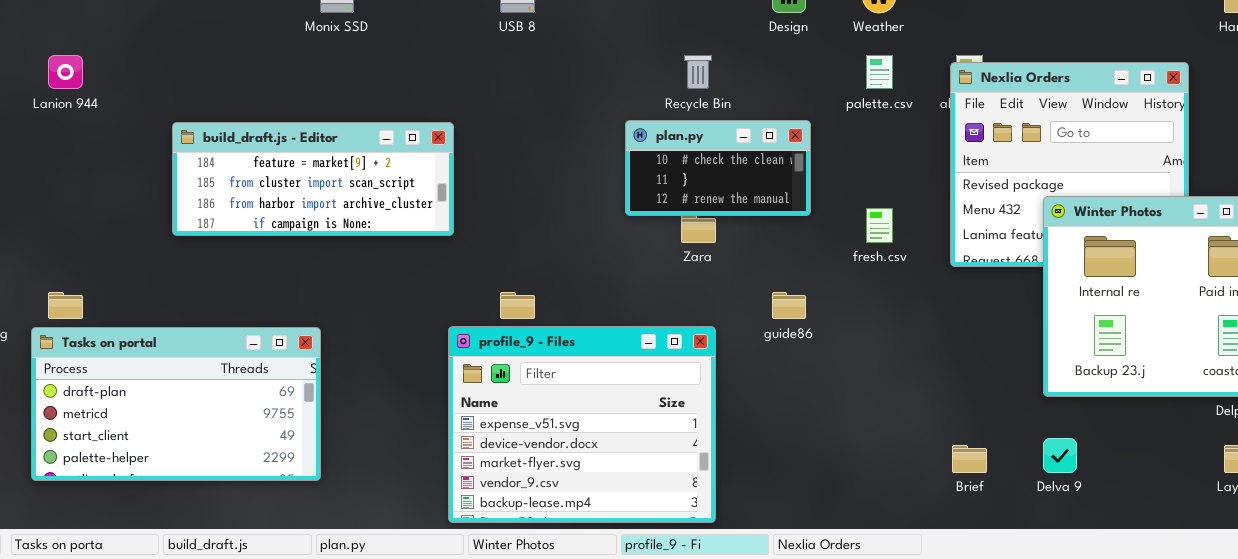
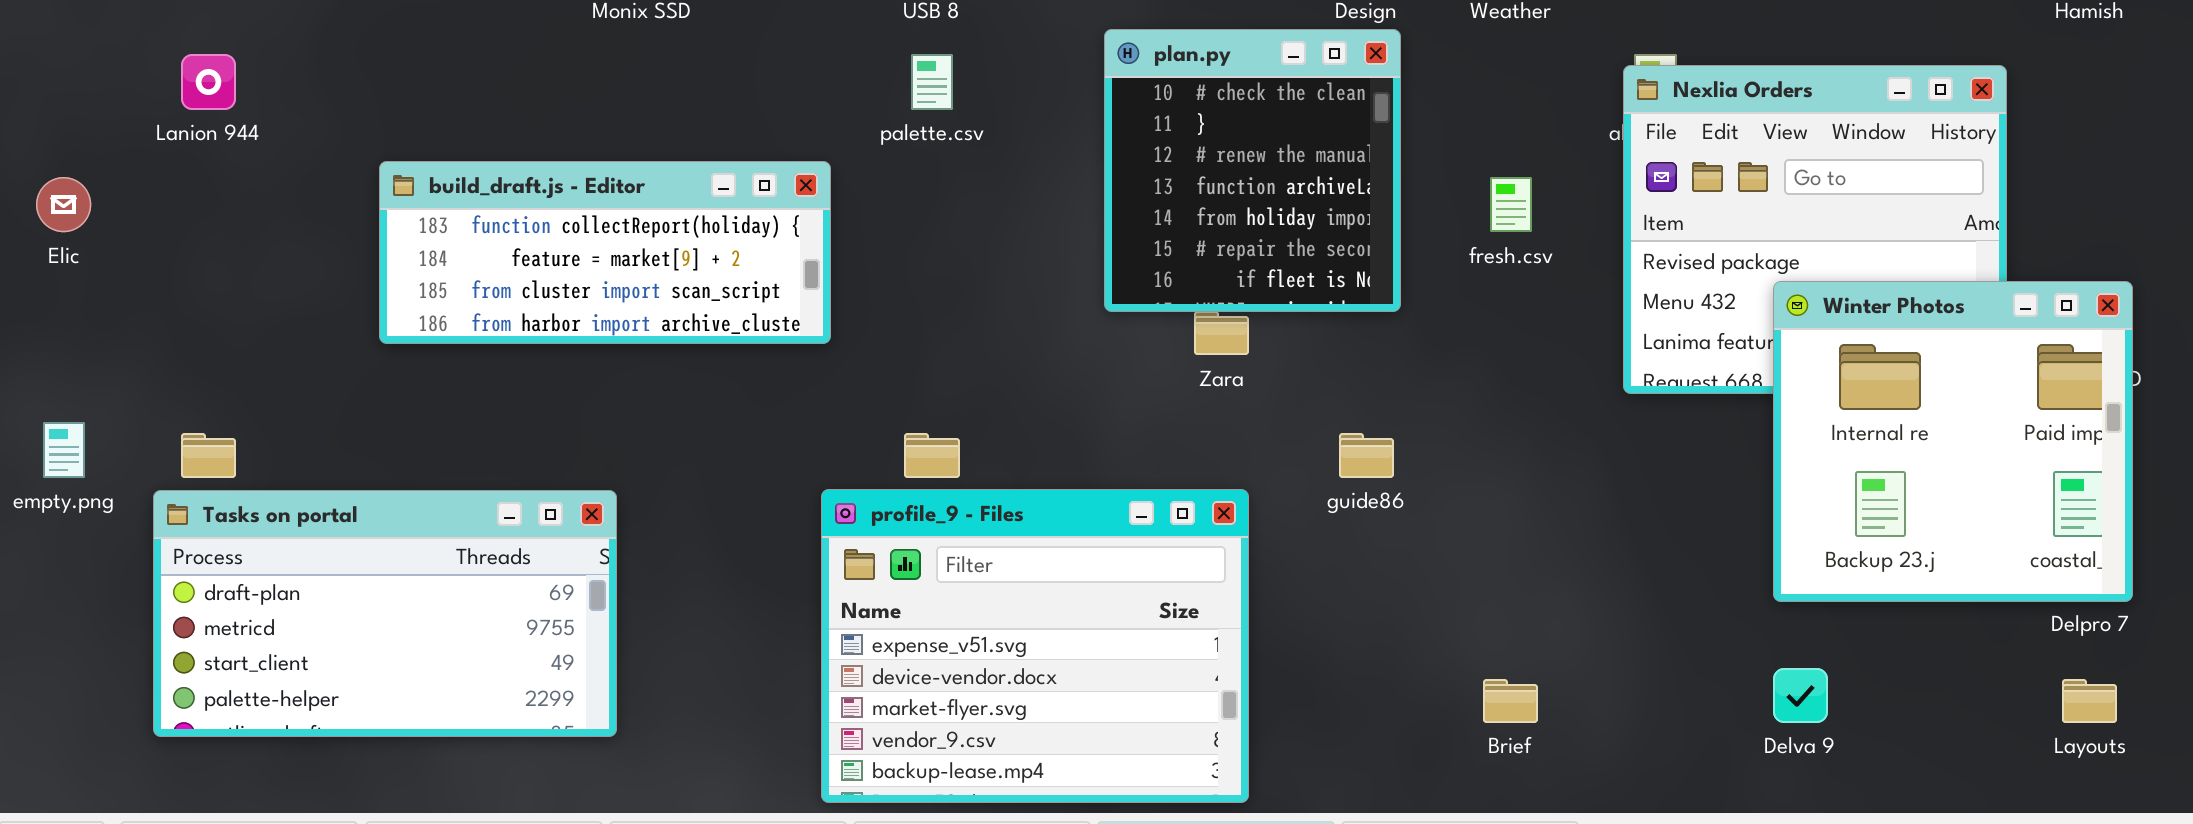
palette.csv: [866,55,893,89] -> [911,54,953,110], moved
plan.py: [625,120,811,216] -> [1104,29,1401,312], resized
build_draft.js - Editor: [172,122,454,236] -> [379,161,831,344], scrolled up 1 row
fresh.csv: [866,208,893,243] -> [1490,177,1532,232], moved
Brief: [952,445,987,473] -> [1483,679,1538,723], moved

